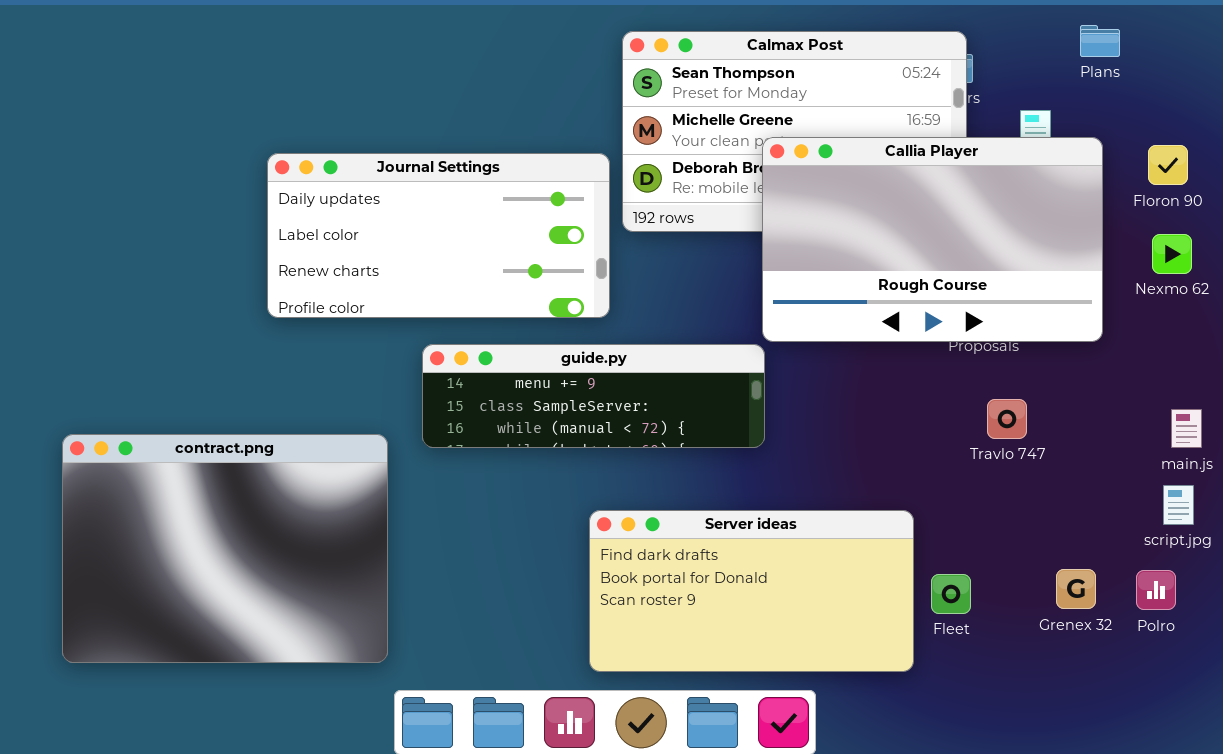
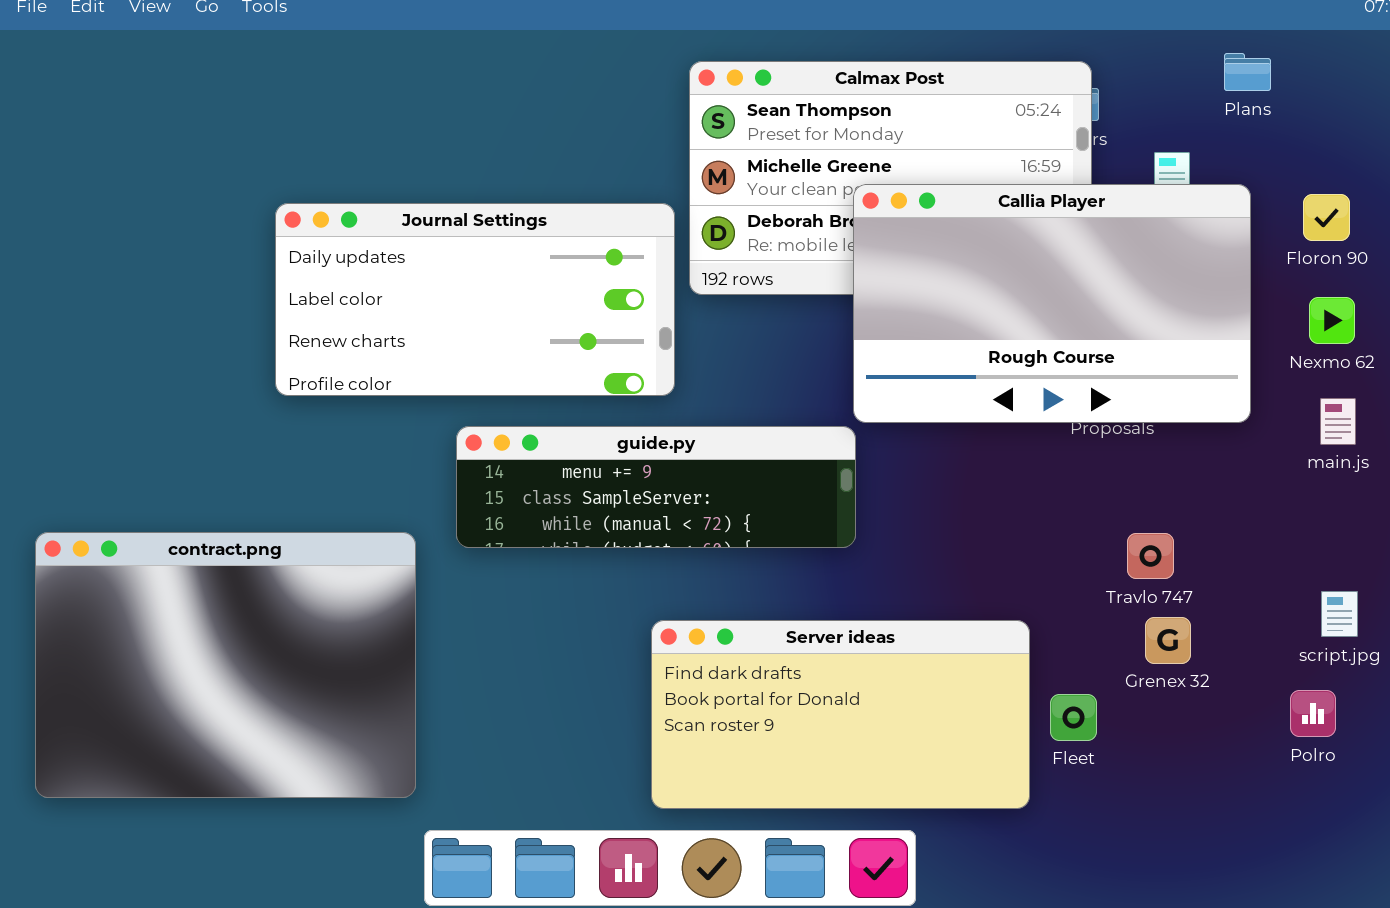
Travlo 747: [987,399,1027,439] -> [1127,533,1174,579], moved
main.js: [1171,409,1202,448] -> [1320,398,1356,445], moved
Grenex 32: [1056,569,1096,609] -> [1145,617,1191,664], moved

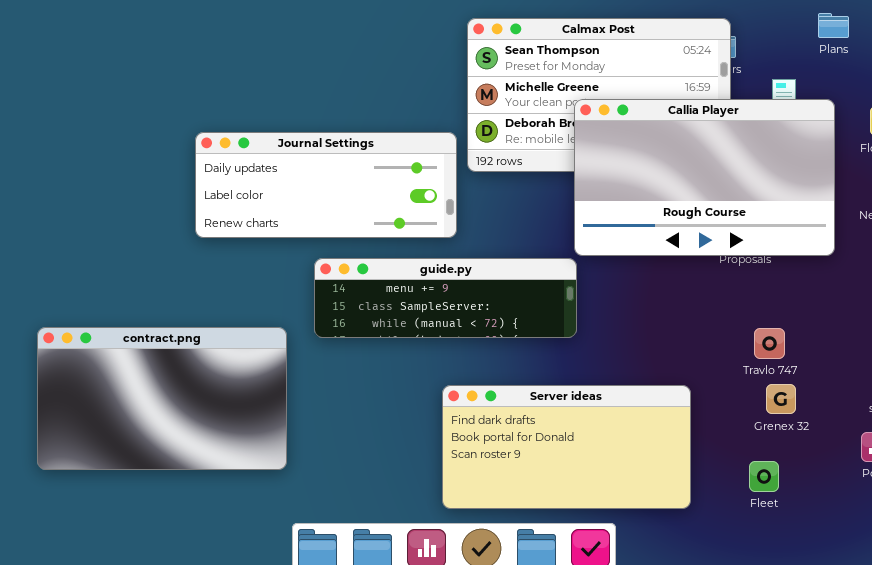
Journal Settings: [275,203,675,396] -> [195,132,457,238], resized
contract.png: [35,532,416,798] -> [37,327,287,470], resized
Fleet: [1050,694,1097,741] -> [749,461,779,492], moved

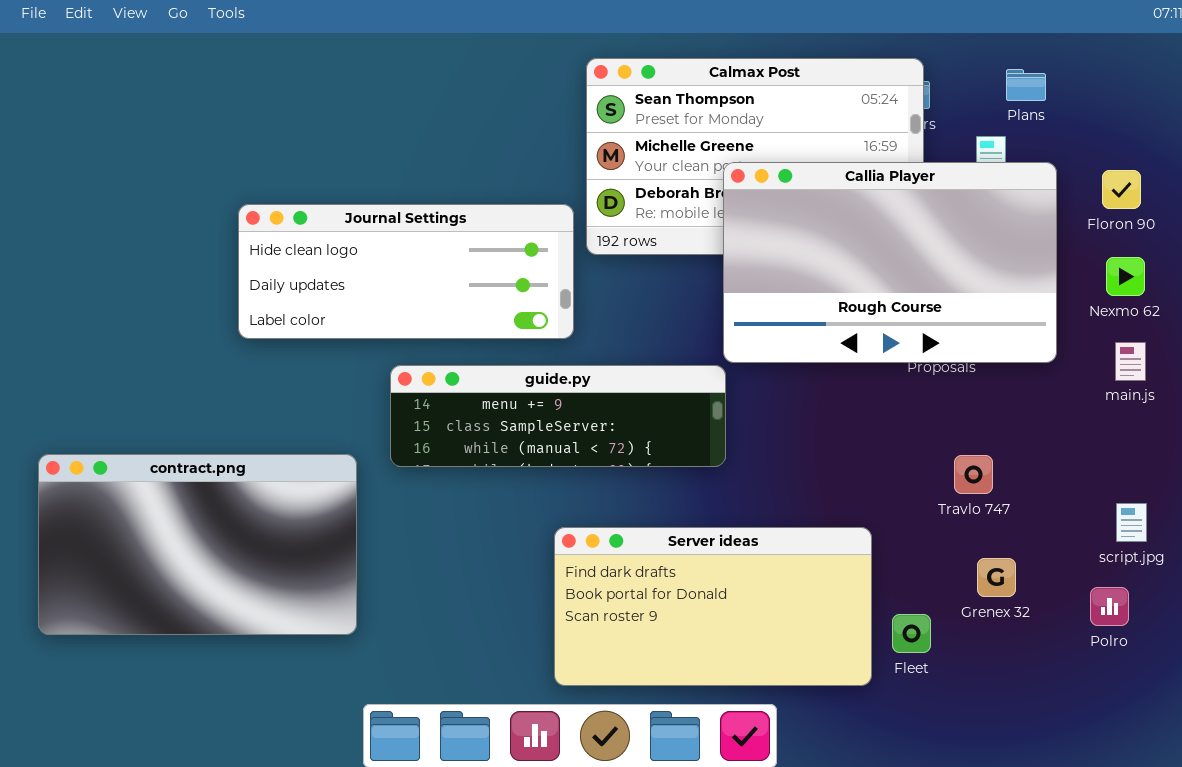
Plans: [818,13,849,38] -> [1006,69,1046,101], moved
Journal Settings: [195,132,457,238] -> [238,204,574,339], scrolled up 1 row
Grenex 32: [766,384,796,414] -> [977,558,1016,597], moved
Fleet: [749,461,779,492] -> [892,614,931,653], moved

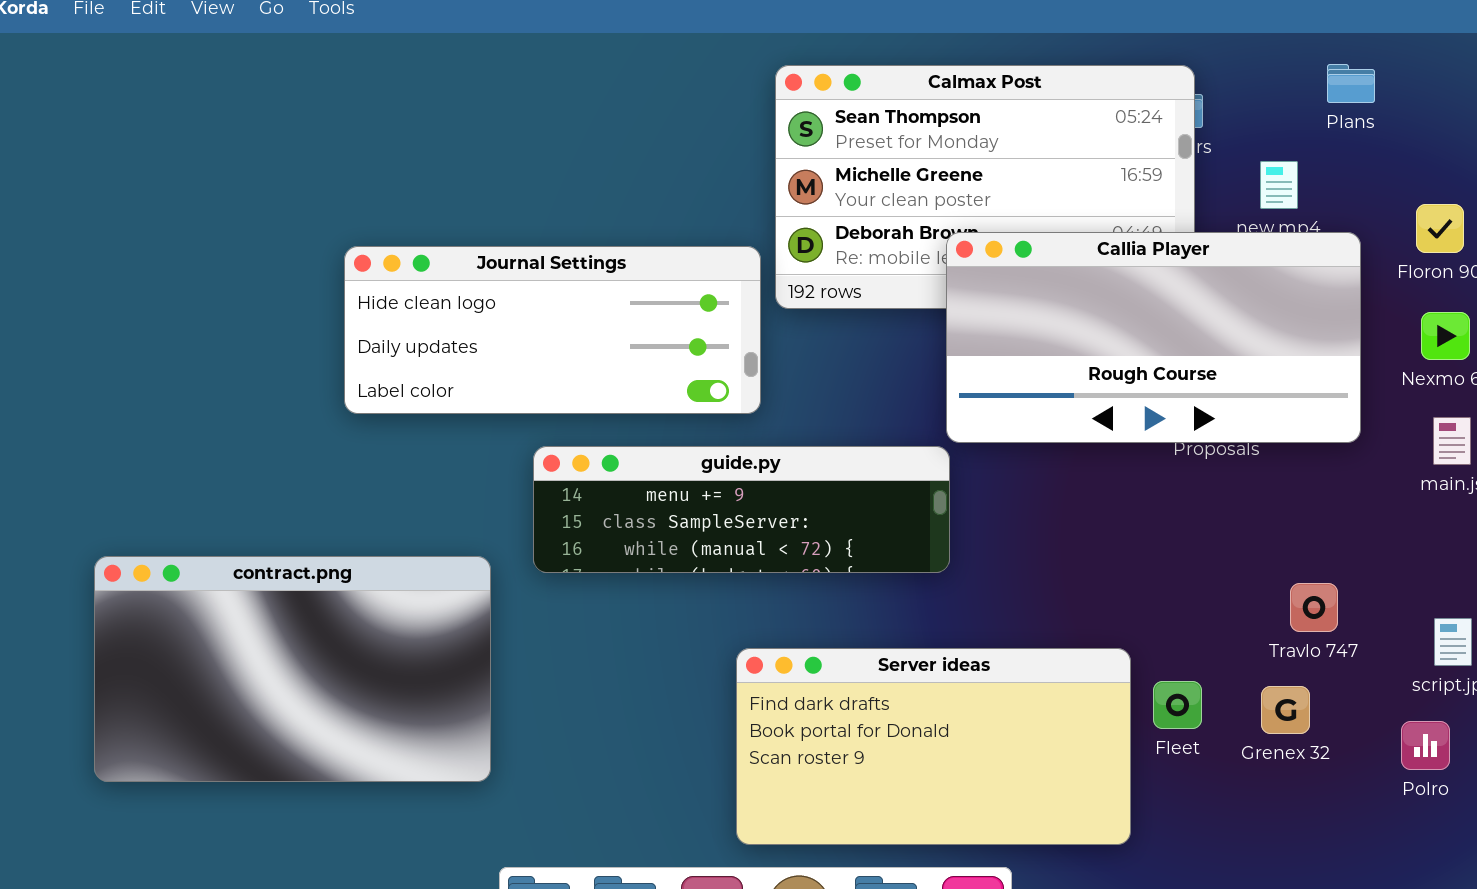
Plans: [1006,69,1046,101] -> [1327,64,1375,103], moved
Callia Player: [723,162,1057,363] -> [946,232,1361,443], resized
Travlo 747: [954,455,993,494] -> [1290,583,1338,632], moved
Fleet: [892,614,931,653] -> [1153,681,1202,729], moved

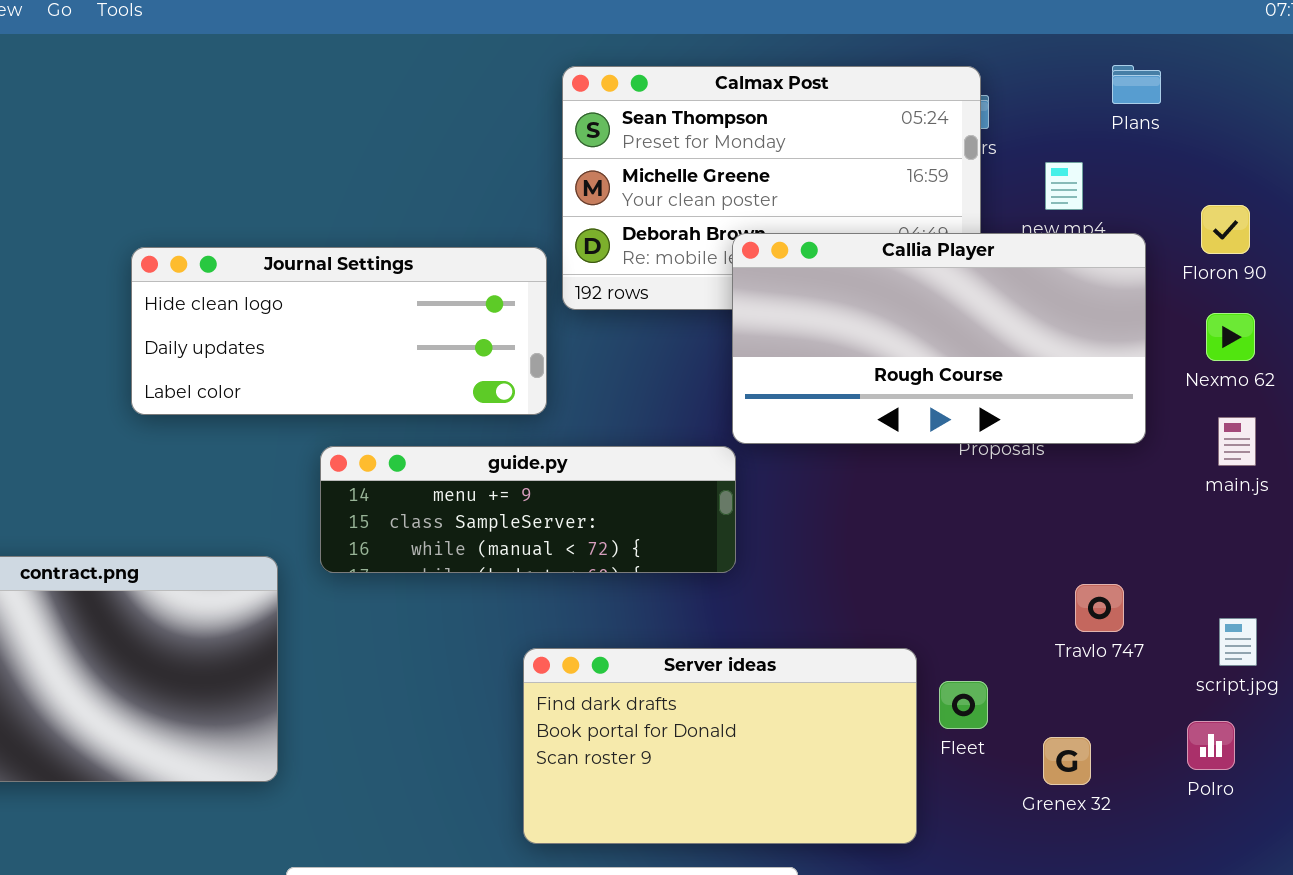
Grenex 32: [1261,686,1310,734] -> [1043,737,1091,785], moved

